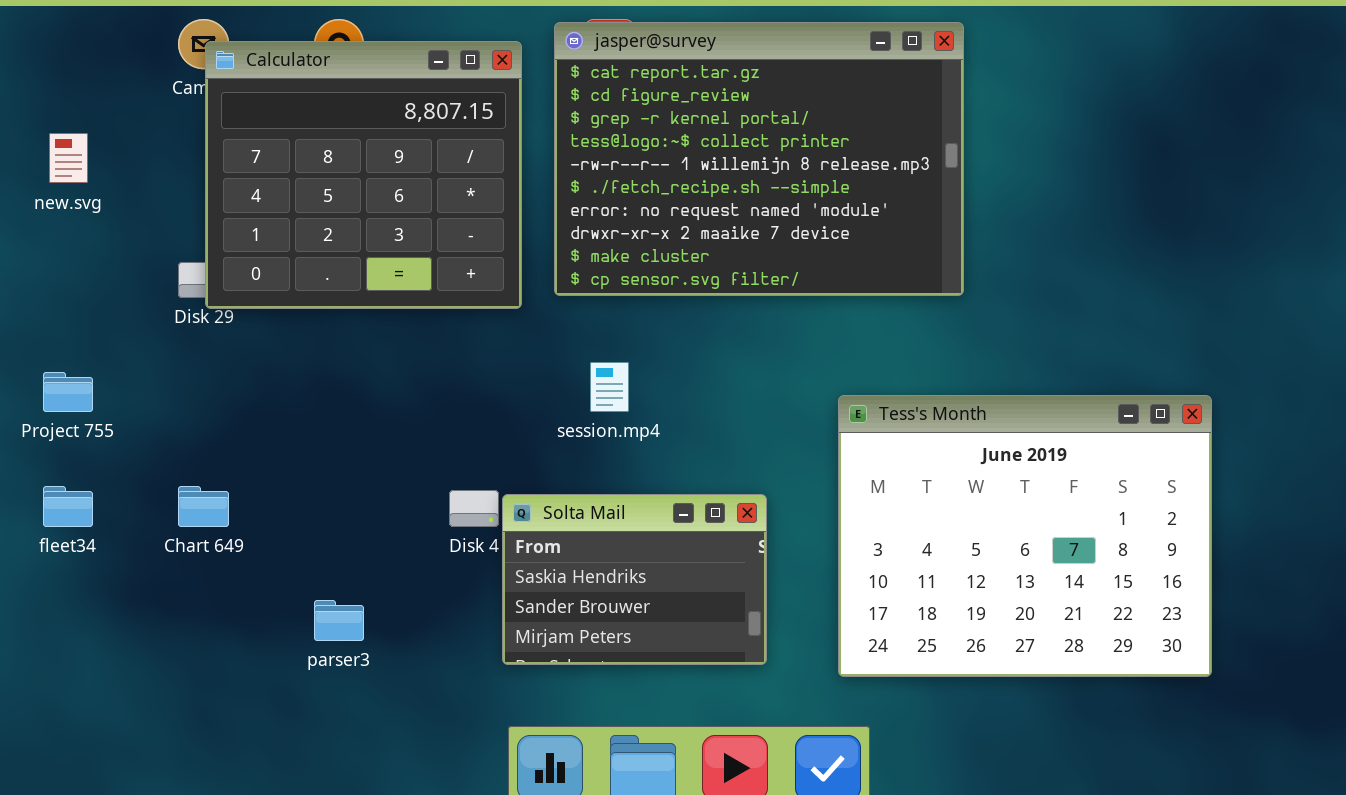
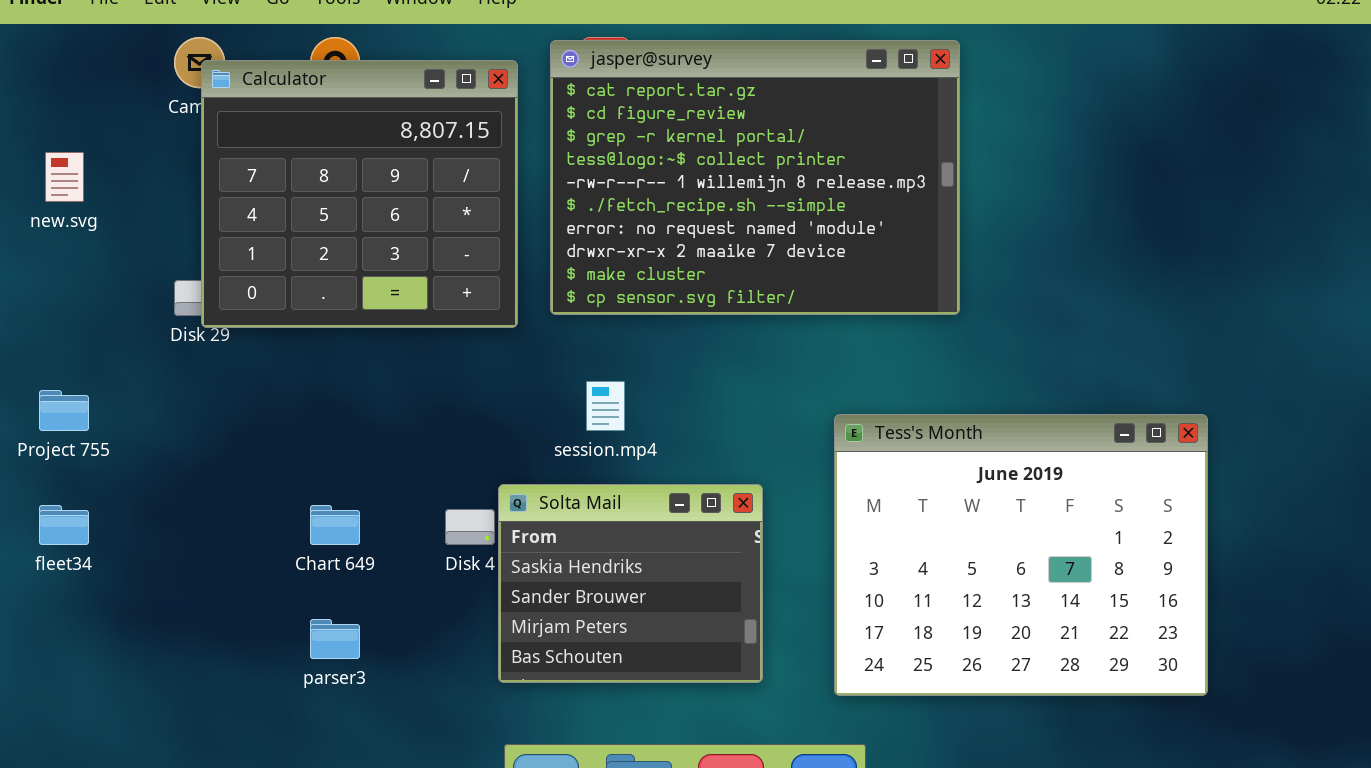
Chart 649: [178,486,229,527] -> [310,505,360,545], moved
Solta Mail: [502,494,767,665] -> [498,484,763,683], resized

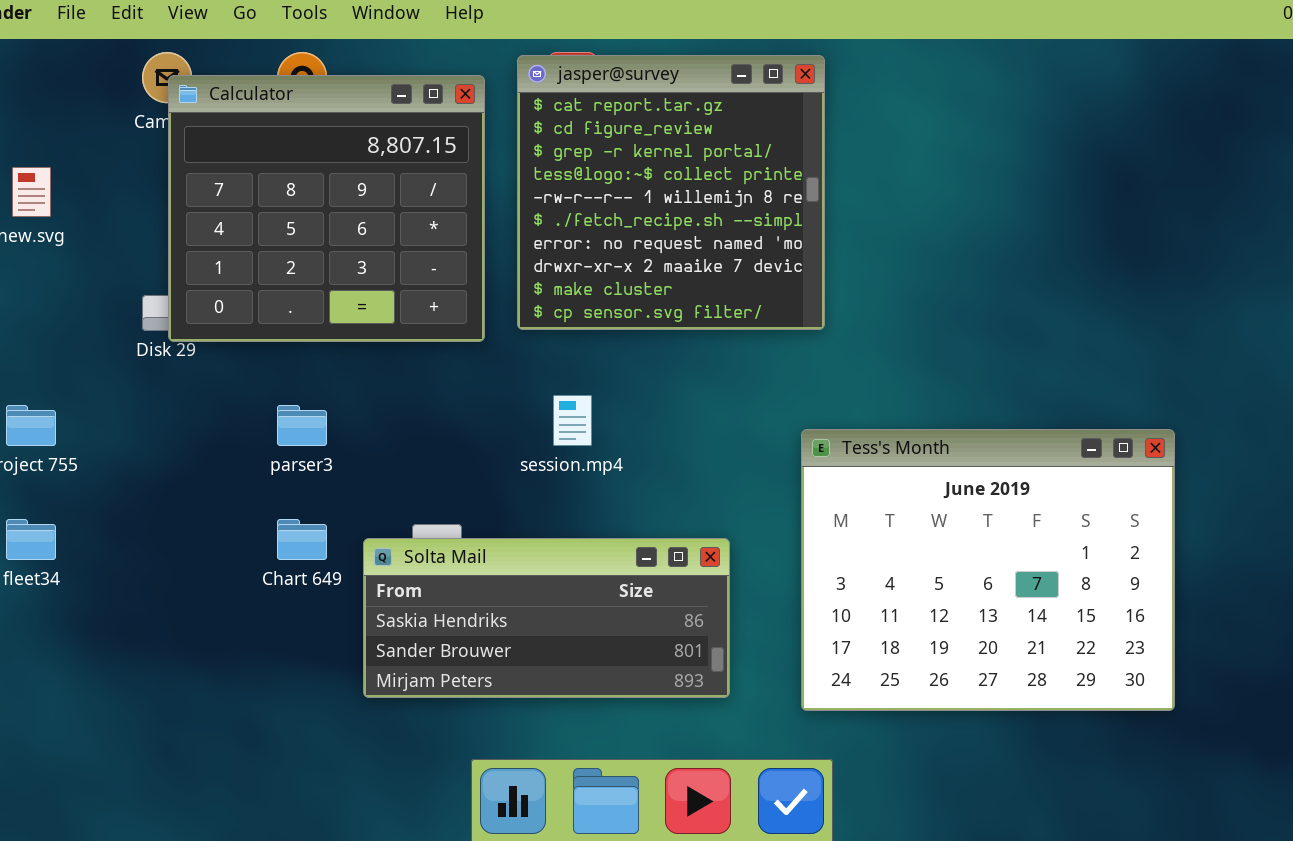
jasper@survey: [550,40,960,315] -> [517,55,825,330], resized
Solta Mail: [498,484,763,683] -> [363,538,730,698], resized
parser3: [310,619,360,659] -> [277,405,327,446], moved

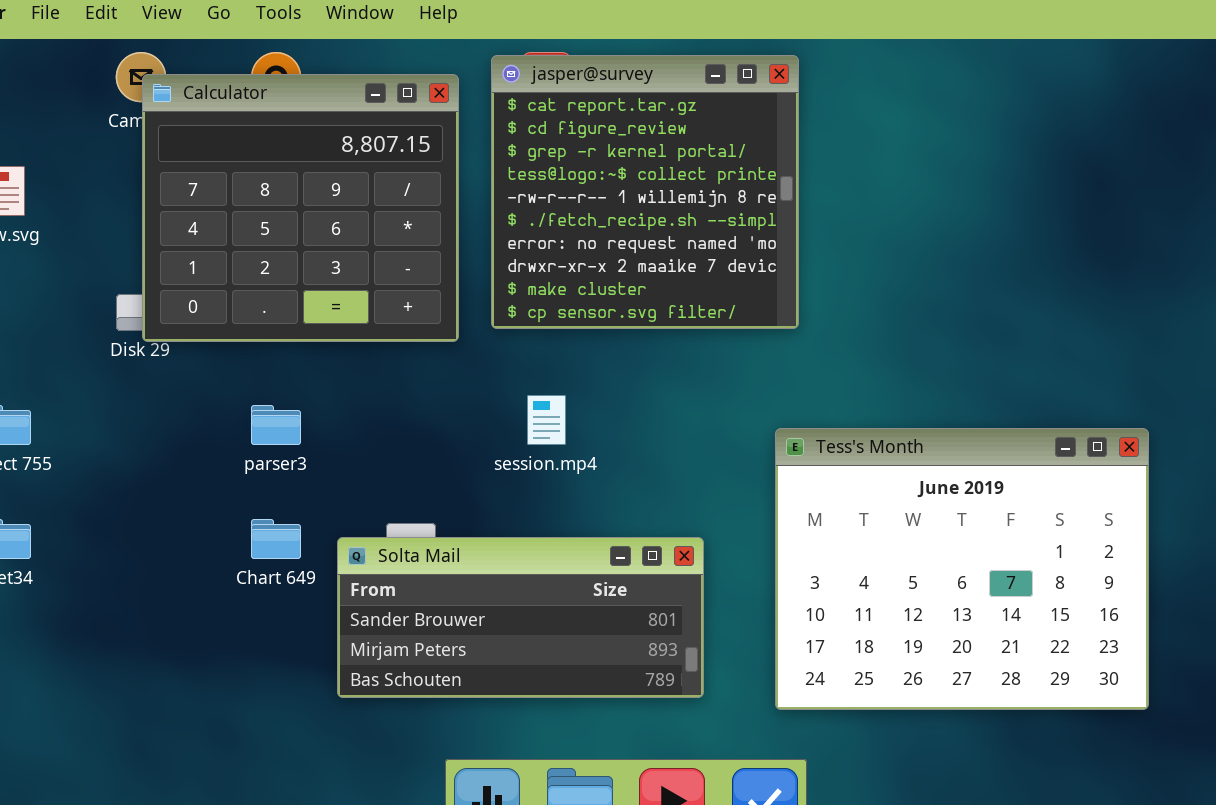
Solta Mail: [363,538,730,698] -> [337,537,704,698], scrolled down 1 row

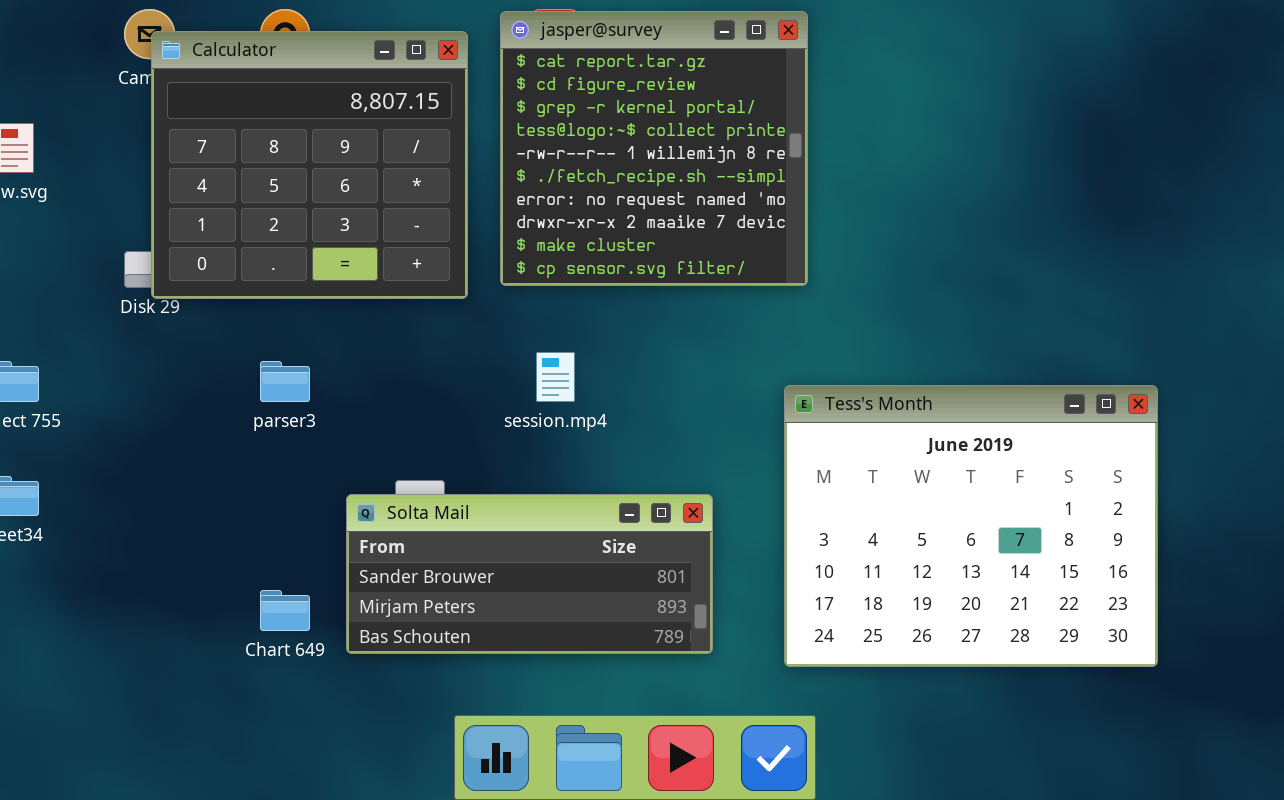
Chart 649: [251,519,301,559] -> [260,590,310,631], moved

